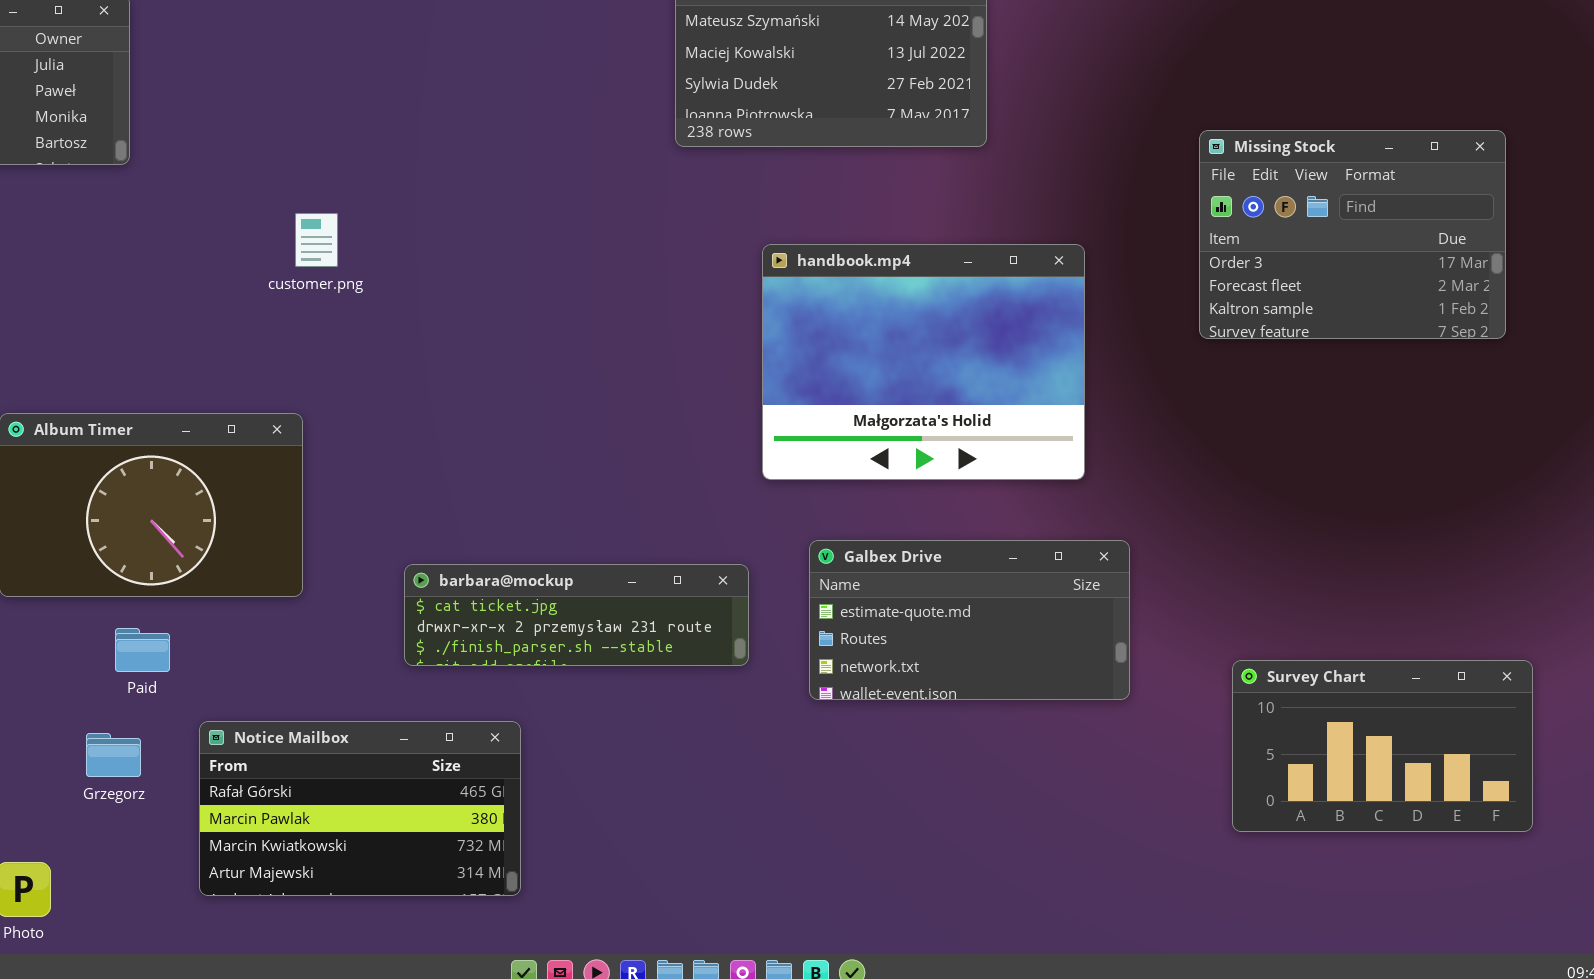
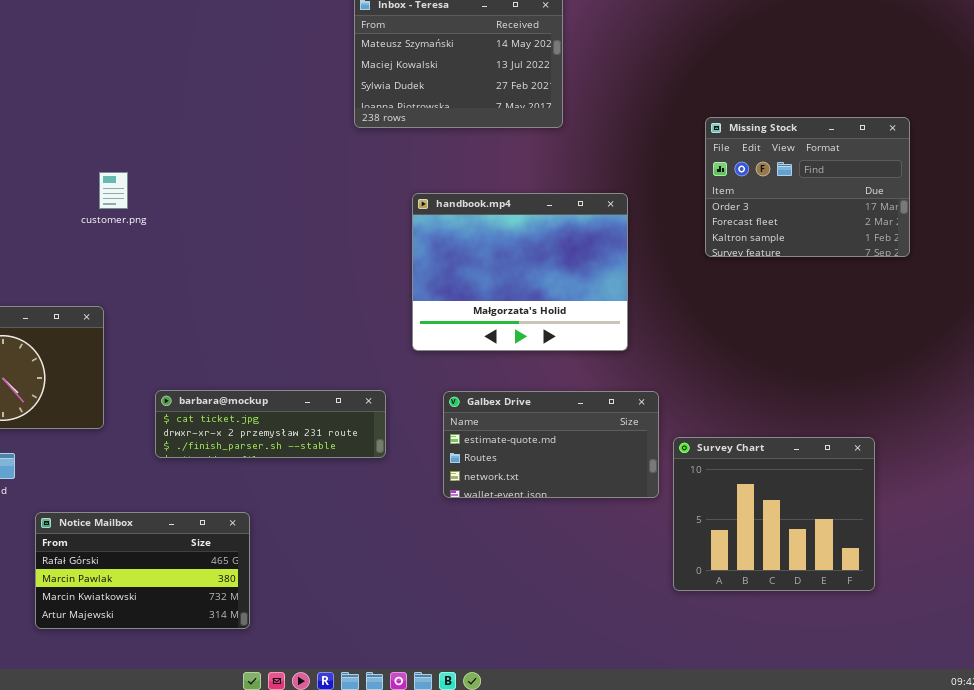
barbara@mockup: [404,564,749,666] -> [155,390,386,458], moved
Survey Chart: [1232,660,1533,832] -> [673,437,875,591], moved, resized

